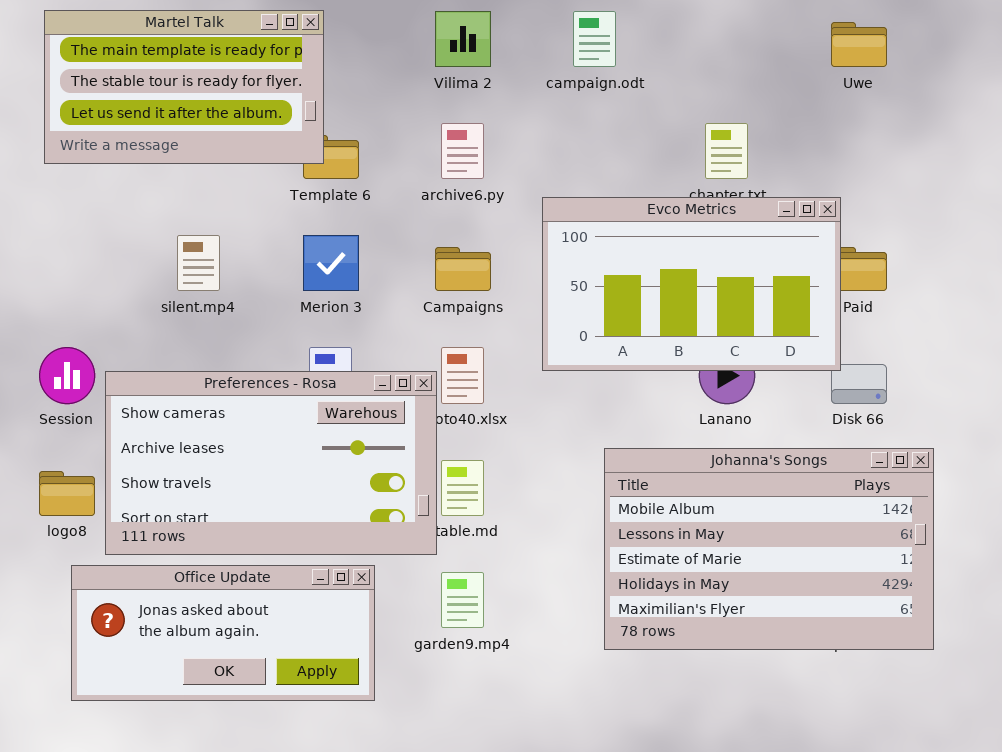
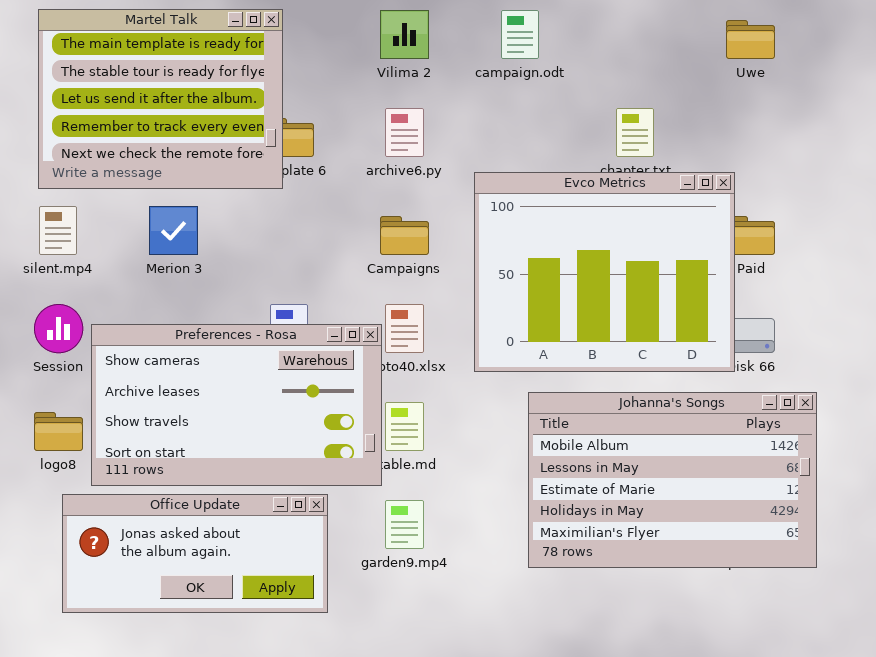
Martel Talk: [44,10,324,164] -> [38,9,283,189], resized
Evco Metrics: [542,197,841,371] -> [474,172,735,372], resized
silent.mp4: [177,235,220,291] -> [39,206,77,255], moved
Merion 3: [303,235,359,291] -> [149,206,198,255], moved

